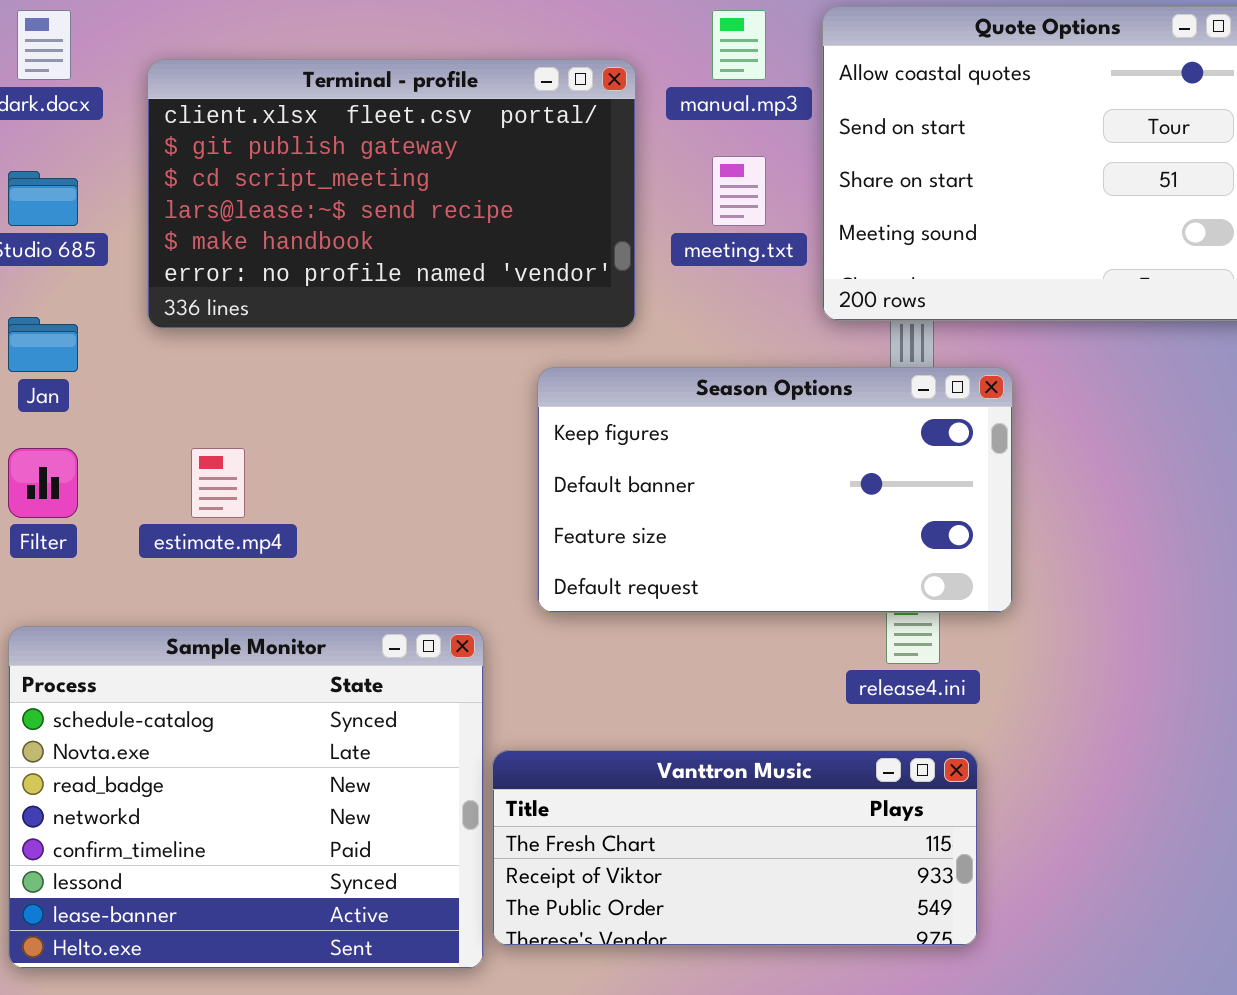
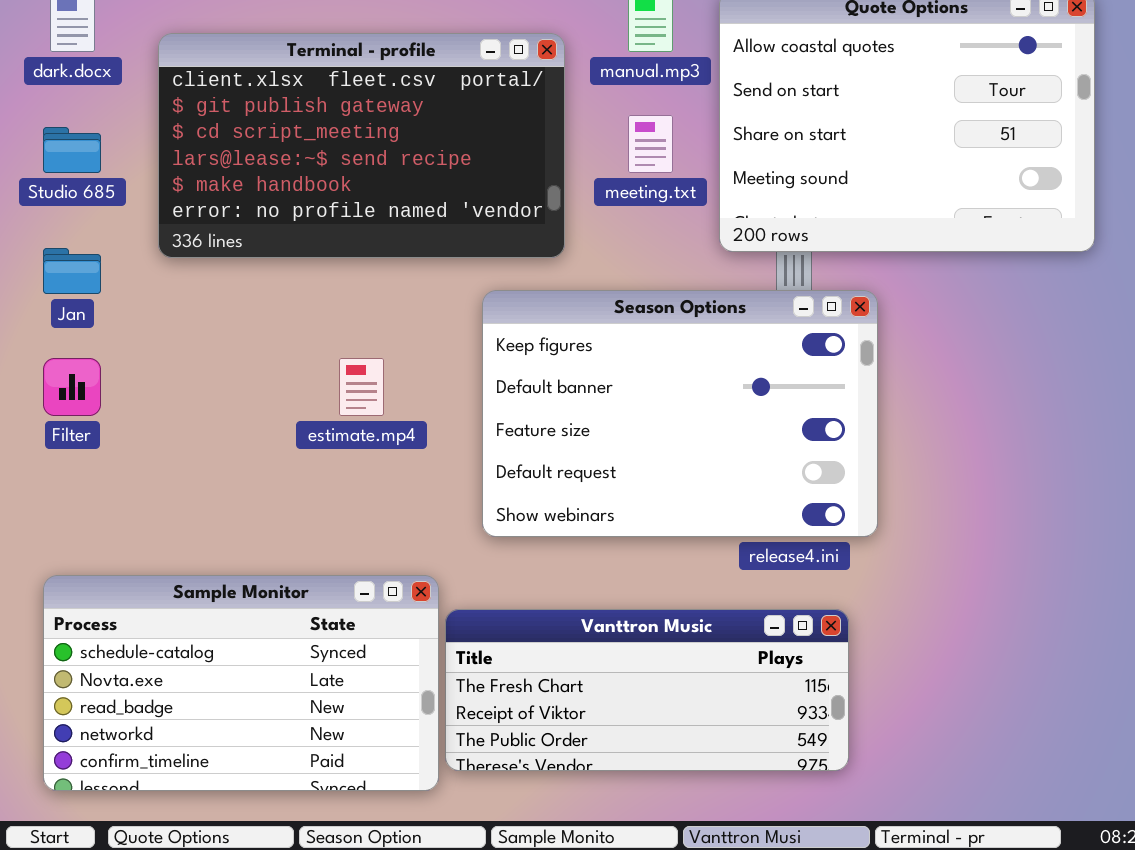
Season Options: [537,367,1013,613] -> [482,290,878,537], resized
estimate.mp4: [191,448,245,518] -> [339,358,384,416], moved
Sample Monitor: [8,626,484,969] -> [43,575,439,791], resized

